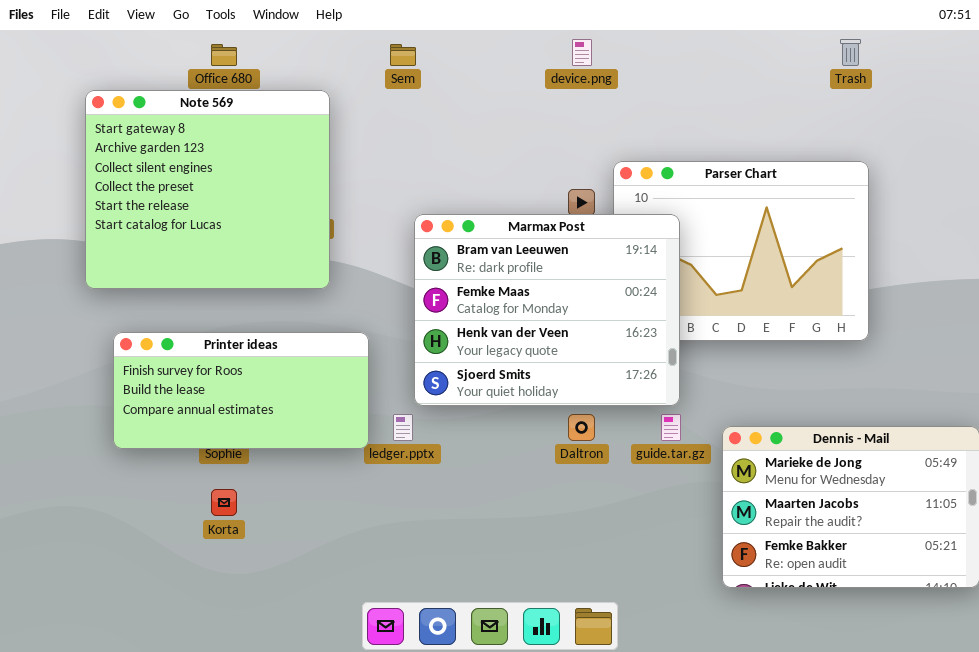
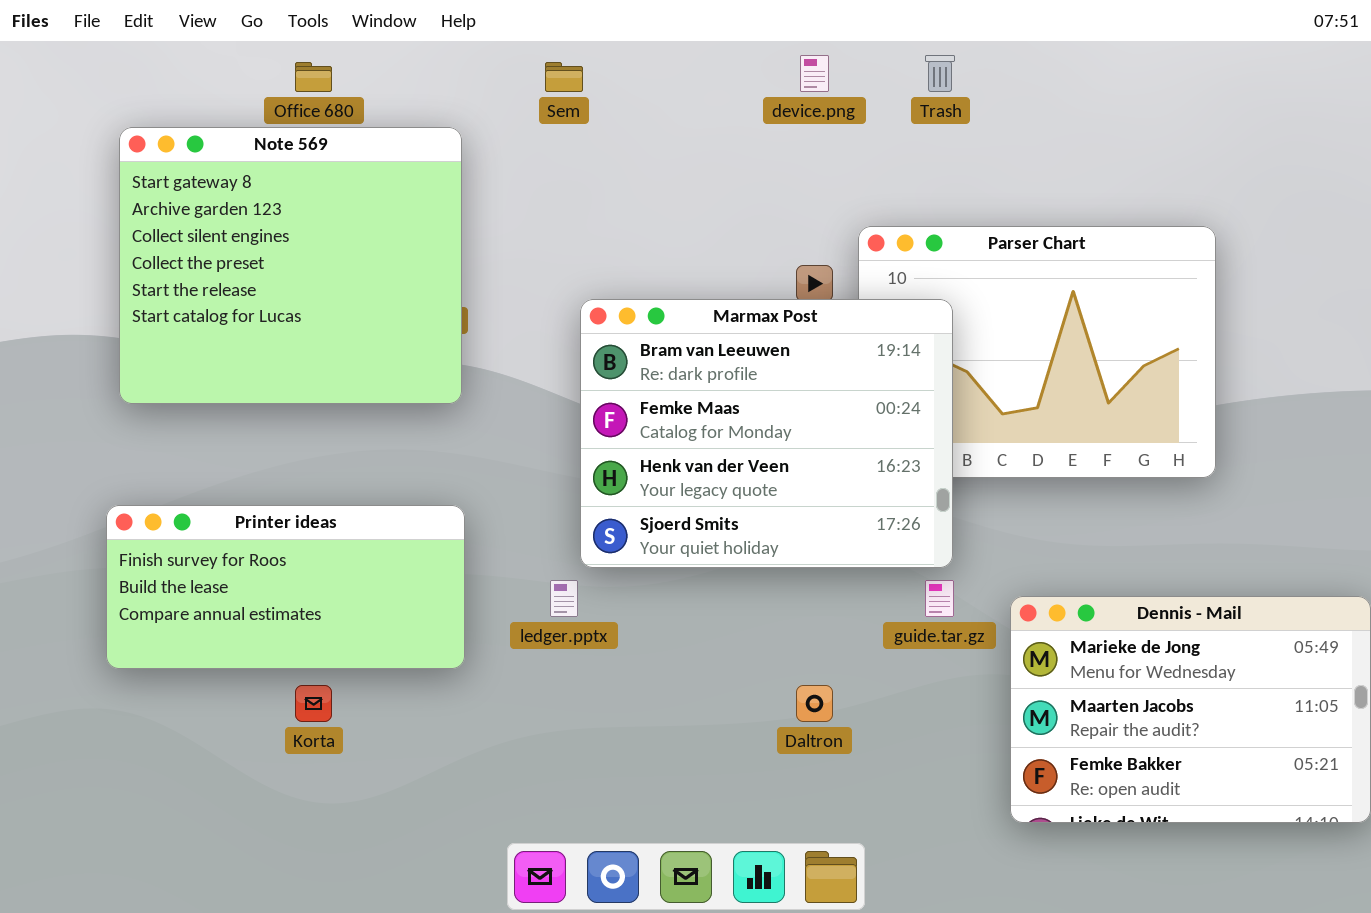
Trash: [840,39,861,66] -> [925,55,955,92], moved
Printer ideas: [113,332,369,449] -> [106,505,465,669], moved
Daltron: [568,414,595,441] -> [796,685,833,722], moved

